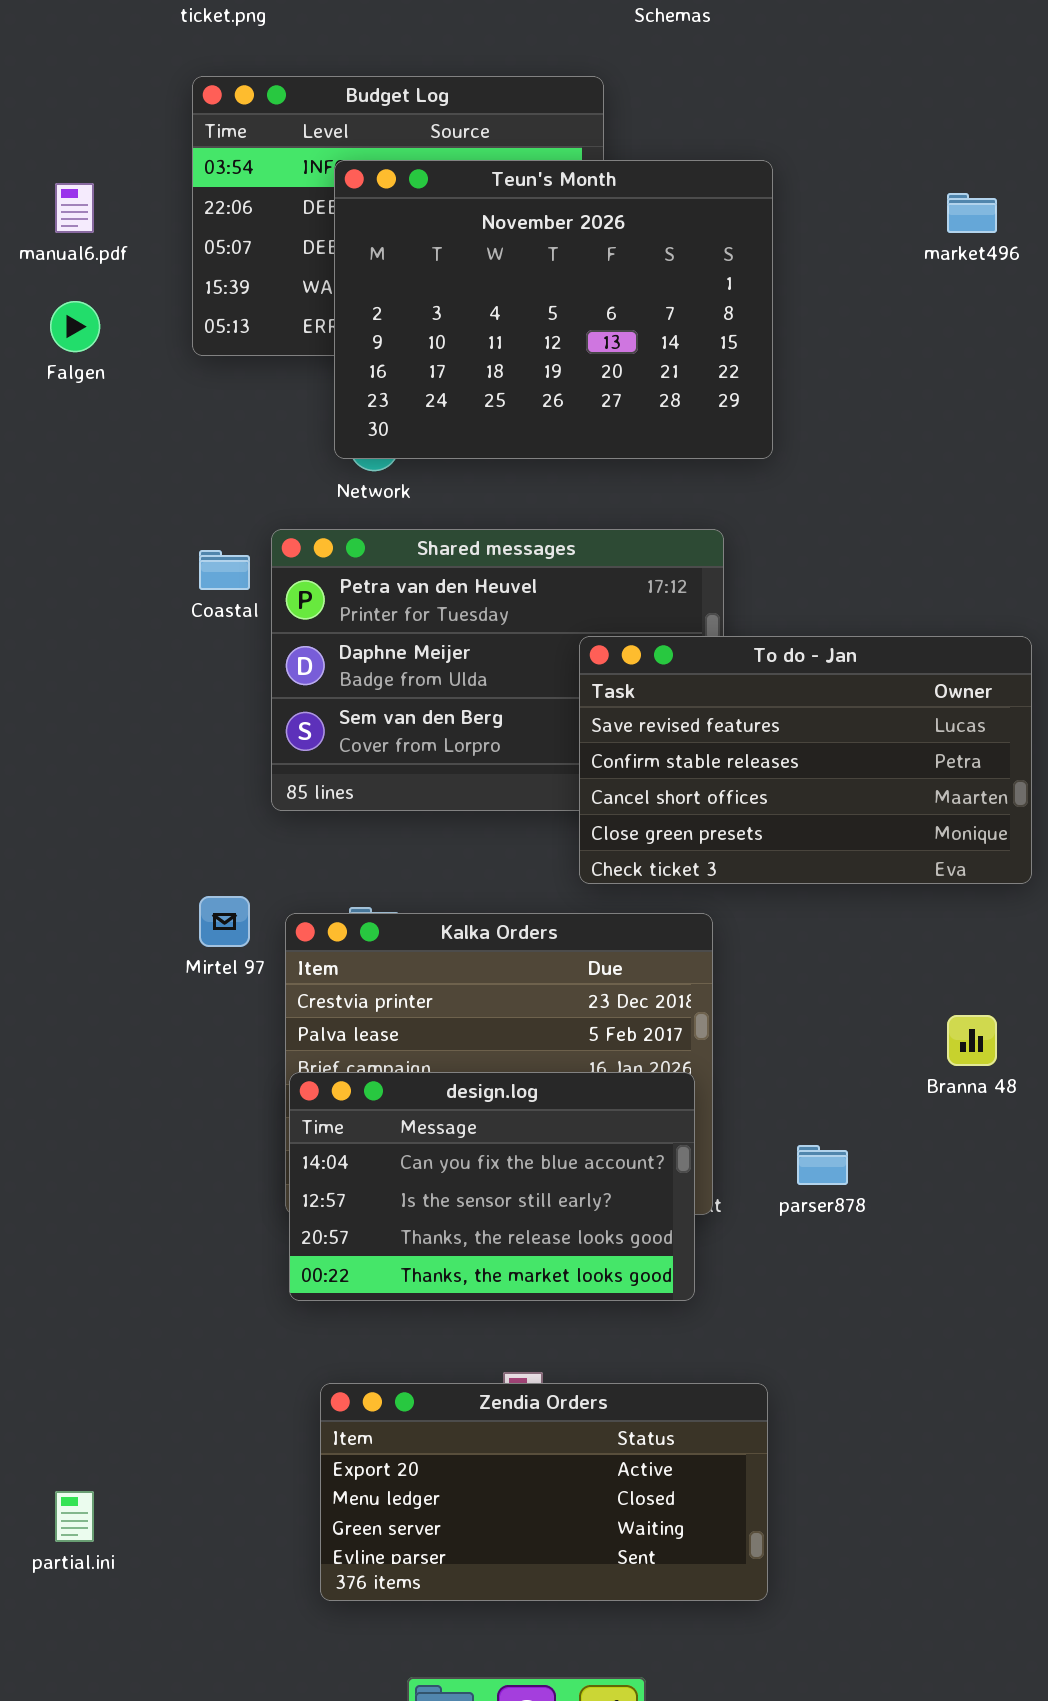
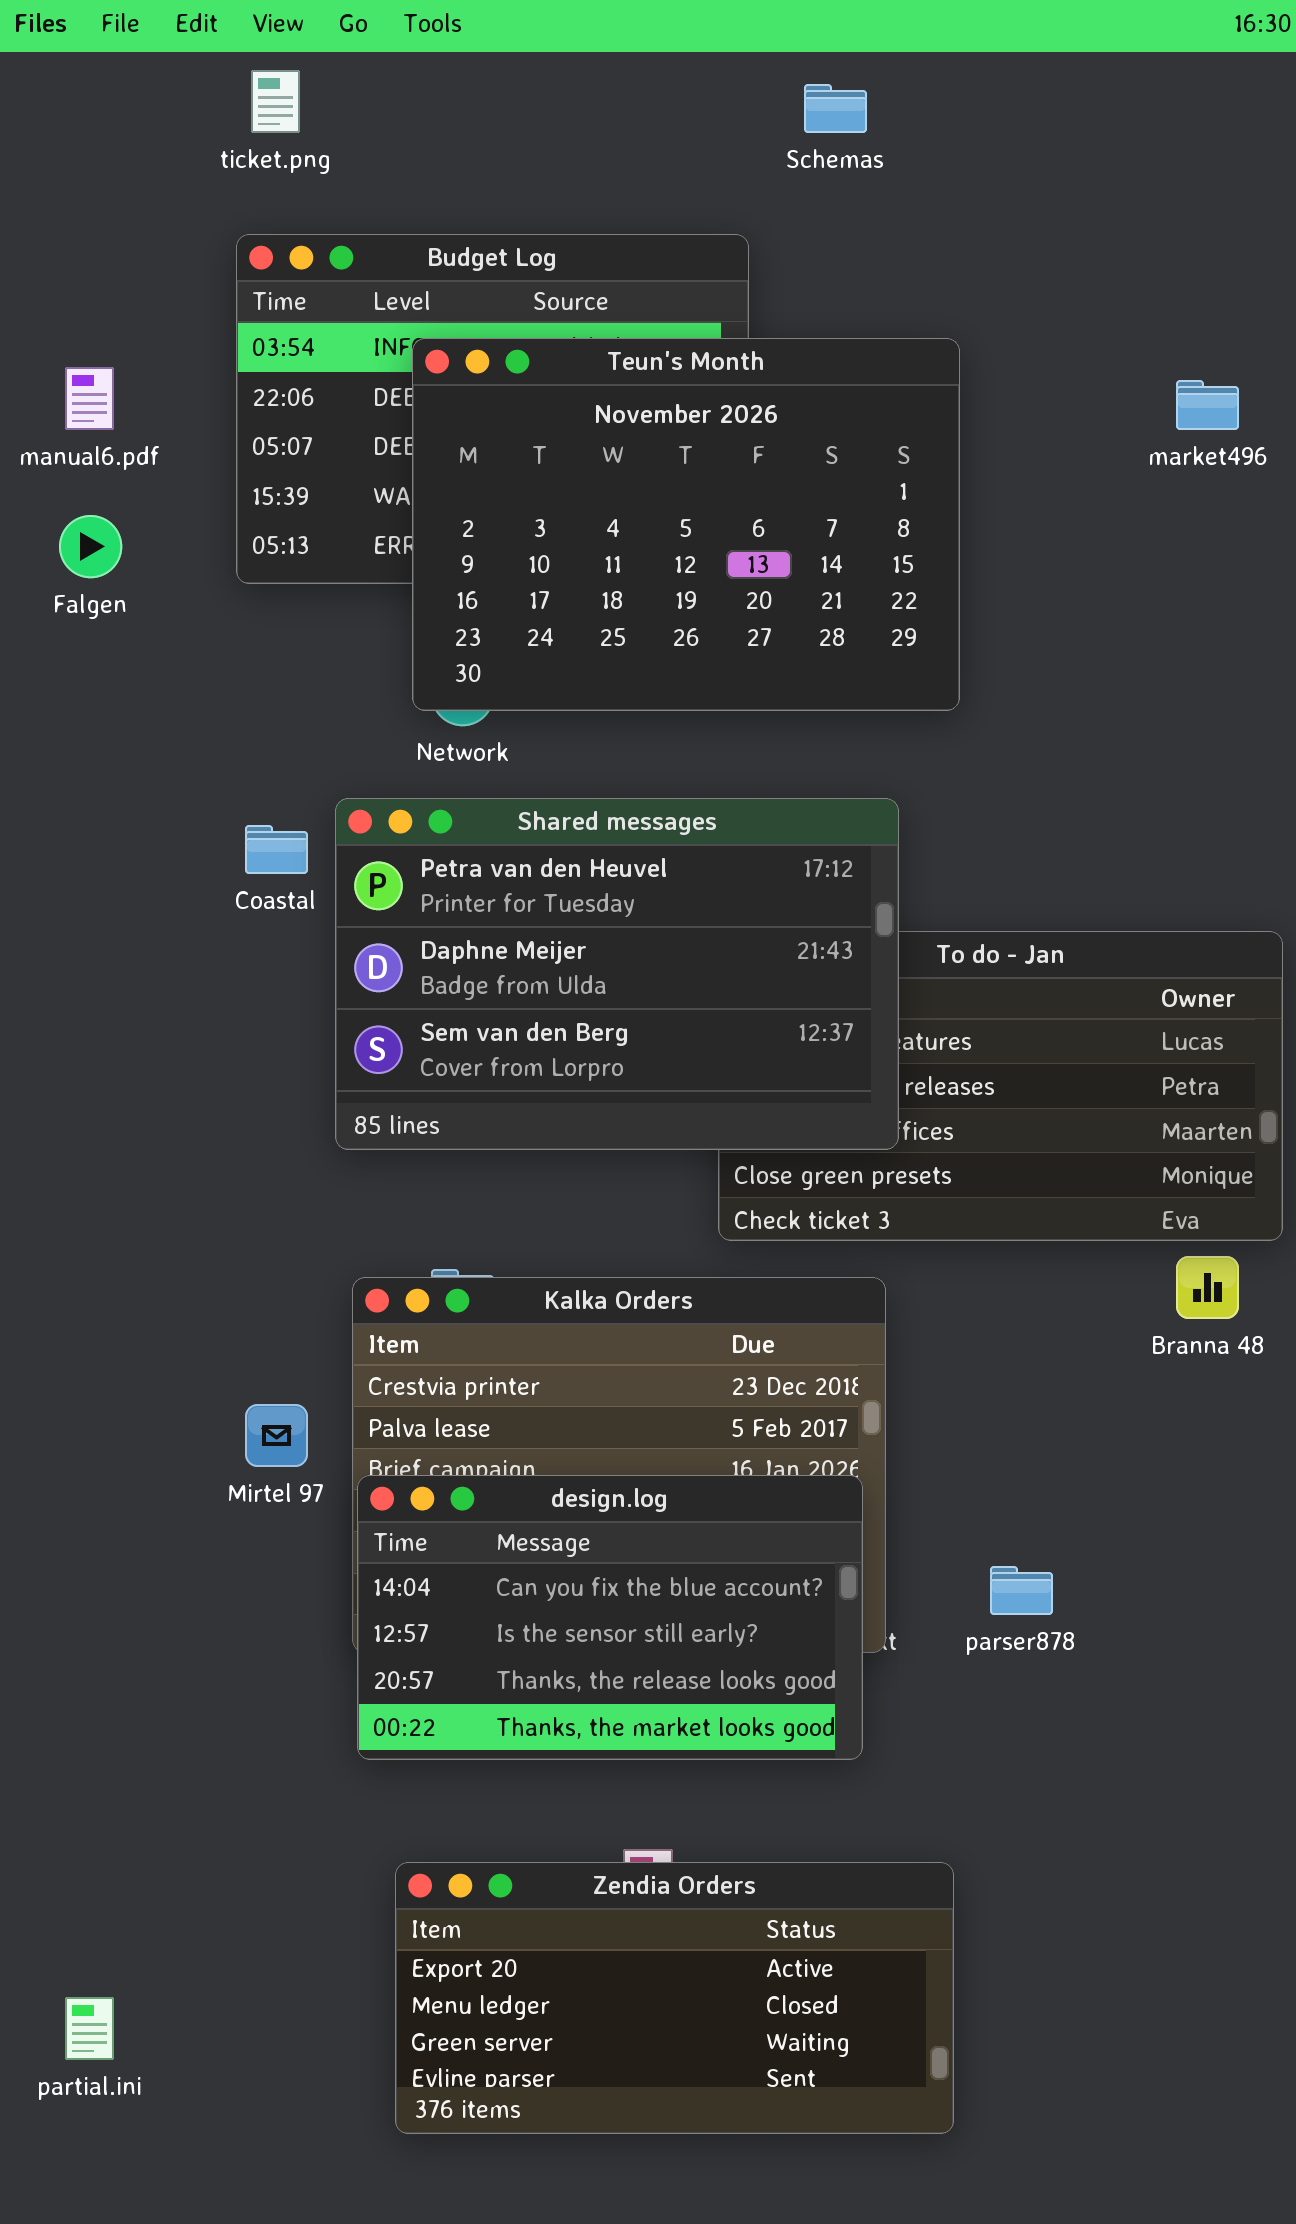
Shared messages: [271,529,724,811] -> [335,798,899,1150], raised
Mirtel 97: [199,896,250,947] -> [245,1404,308,1467], moved
Branna 48: [947,1015,997,1066] -> [1176,1256,1239,1319], moved

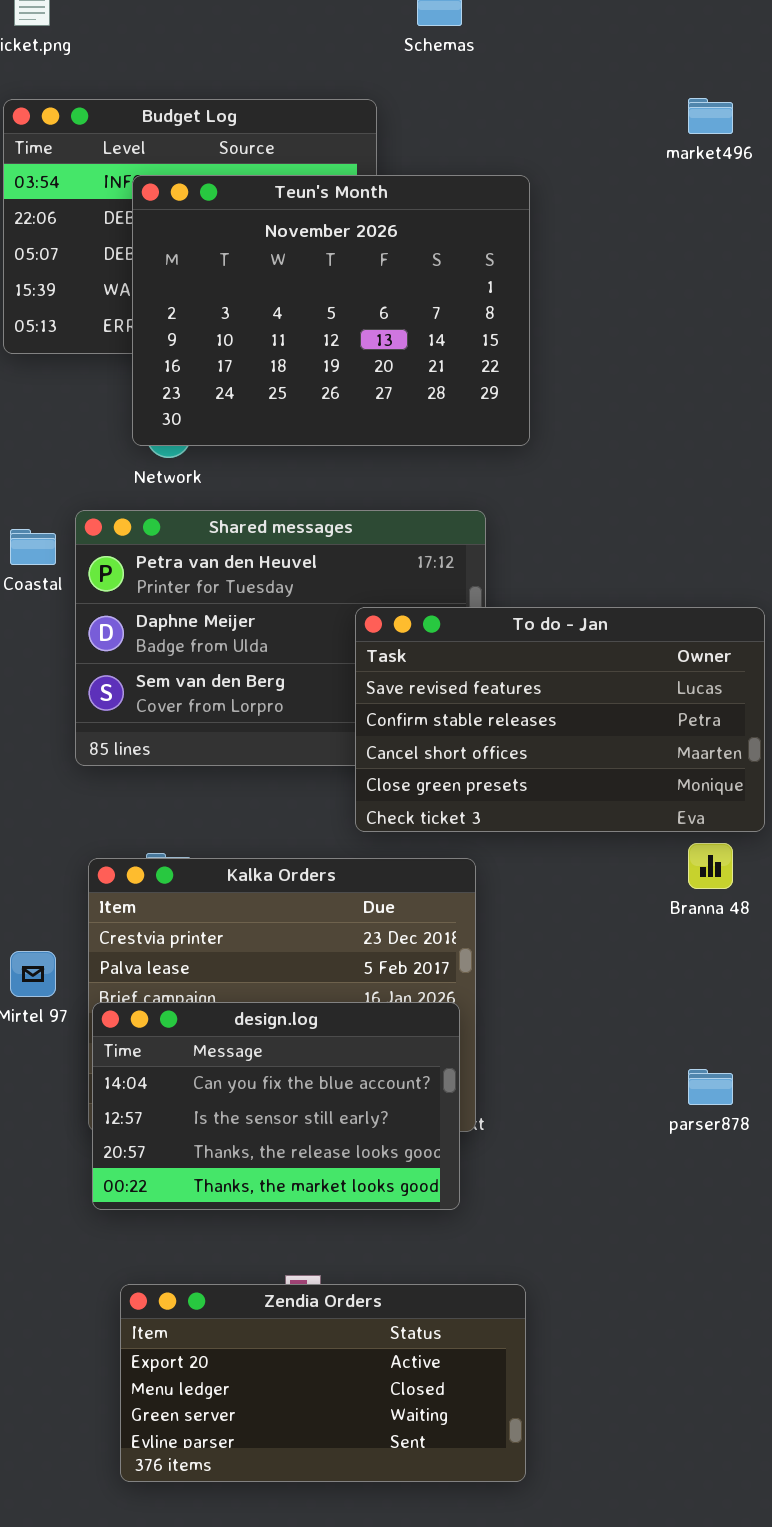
market496: [1176,380,1239,430] -> [688,98,733,134], moved
To do - Jan: [718,931,1283,1241] -> [355,607,765,832], raised
parser878: [990,1566,1053,1615] -> [688,1069,733,1105], moved

